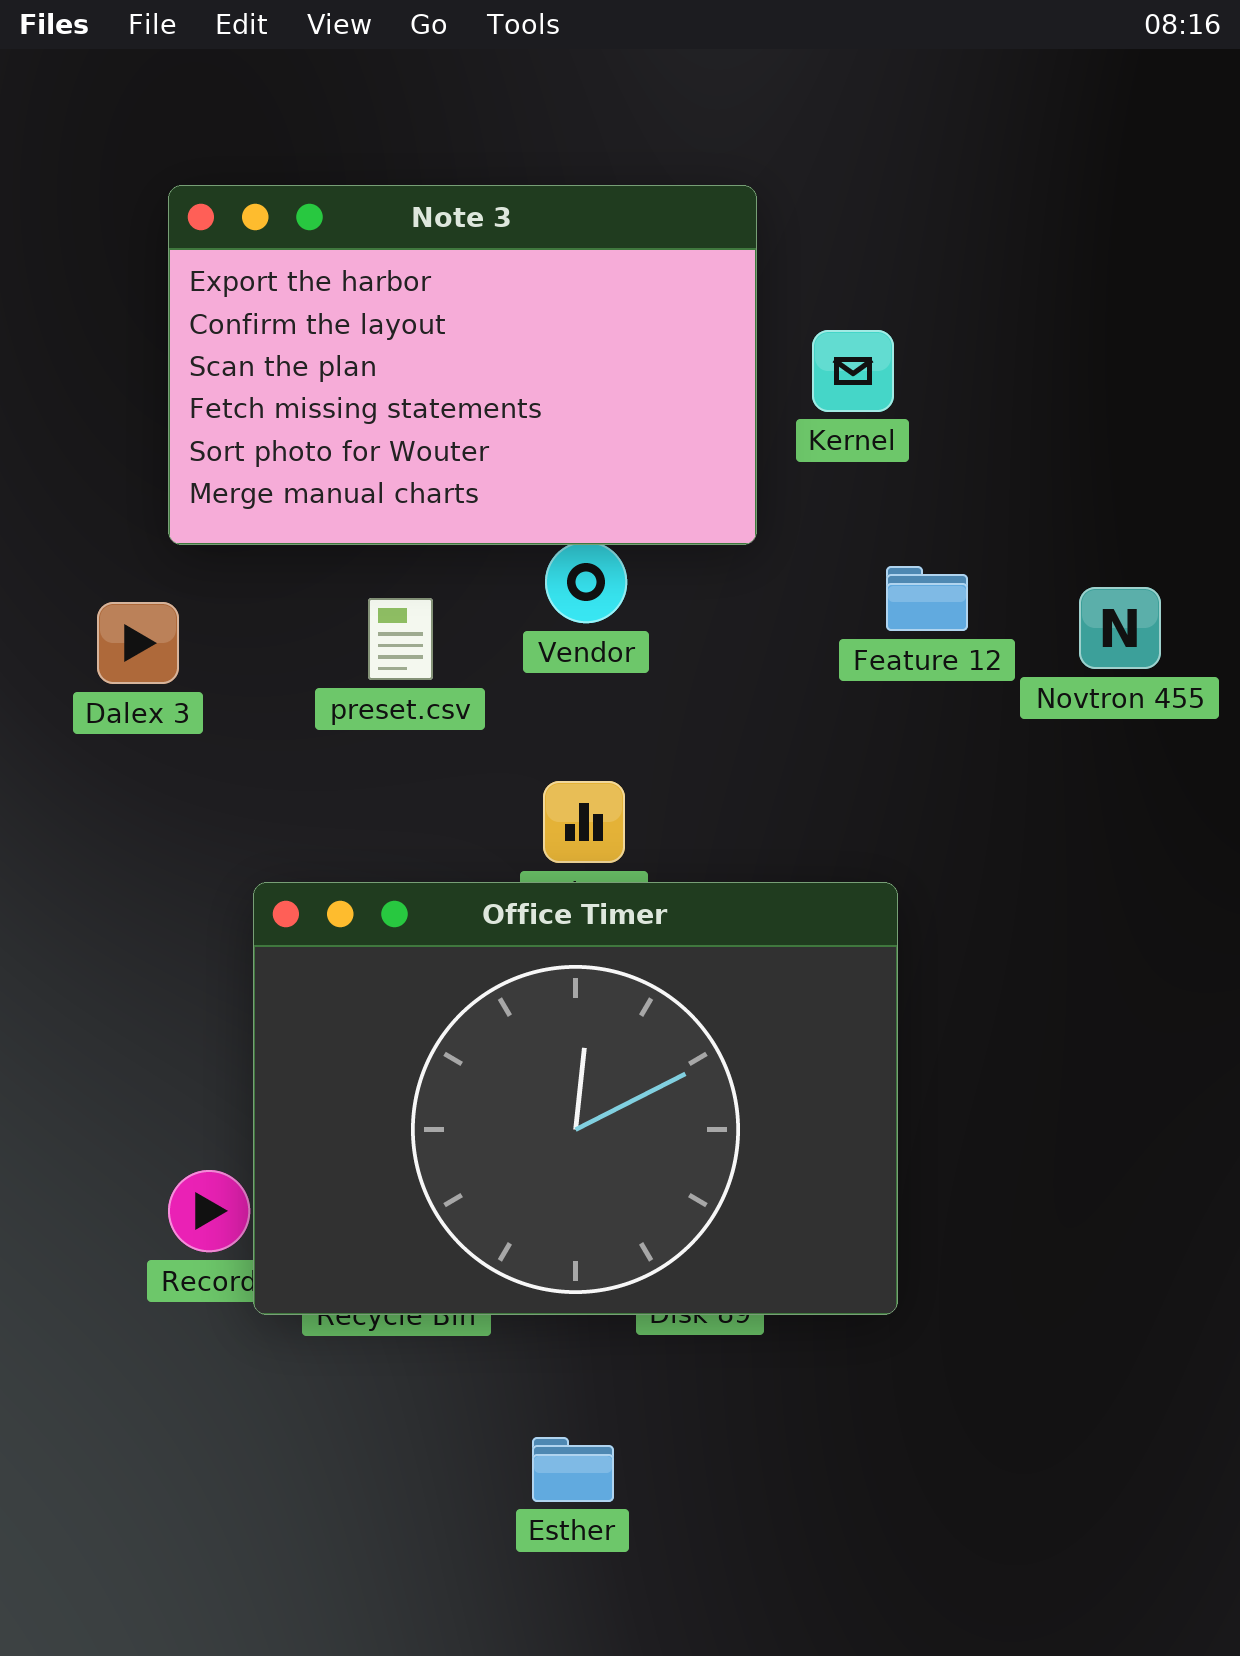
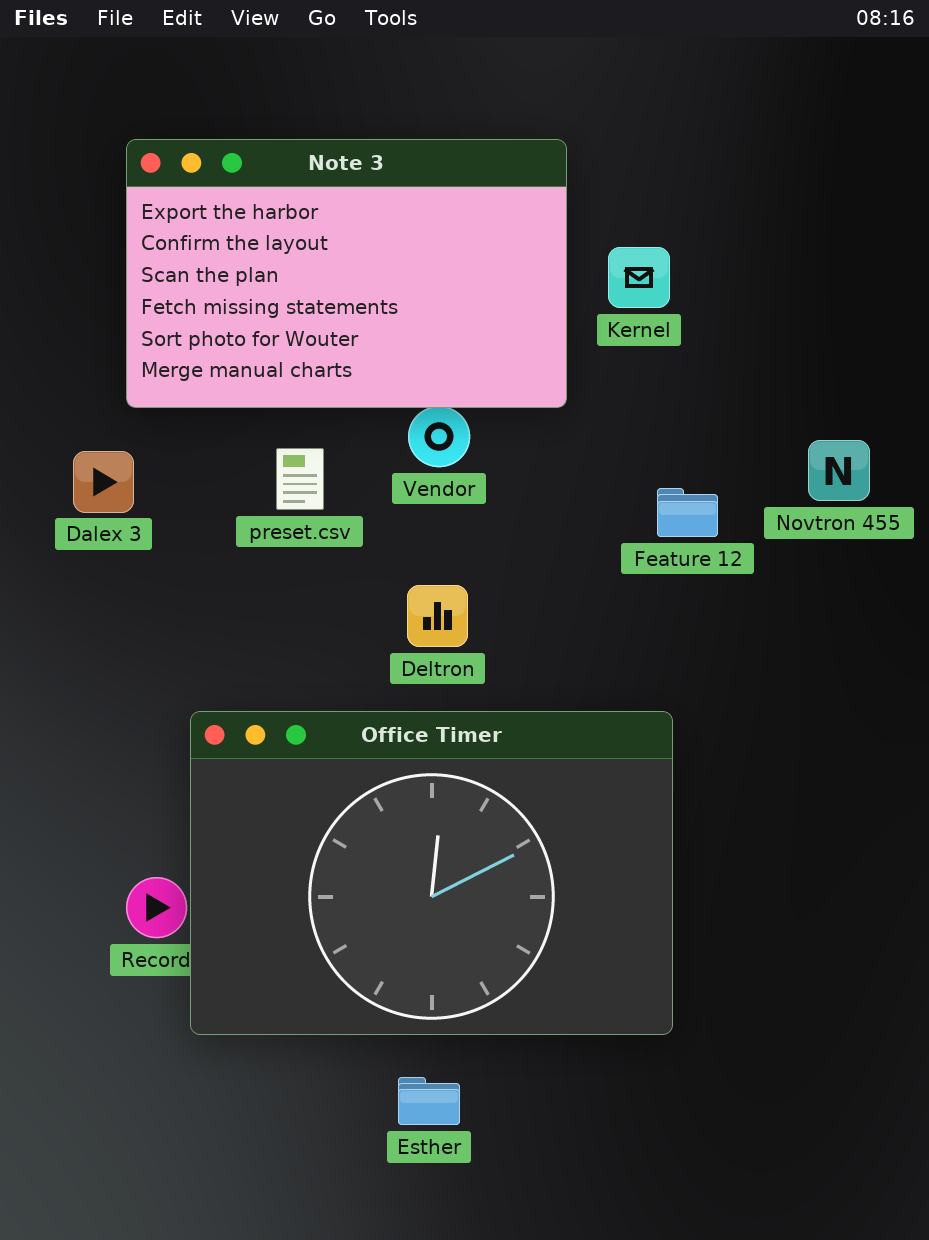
Feature 12: [886,566,968,631] -> [657,488,718,537], moved
Office Timer: [253,882,898,1315] -> [190,711,673,1035], moved

